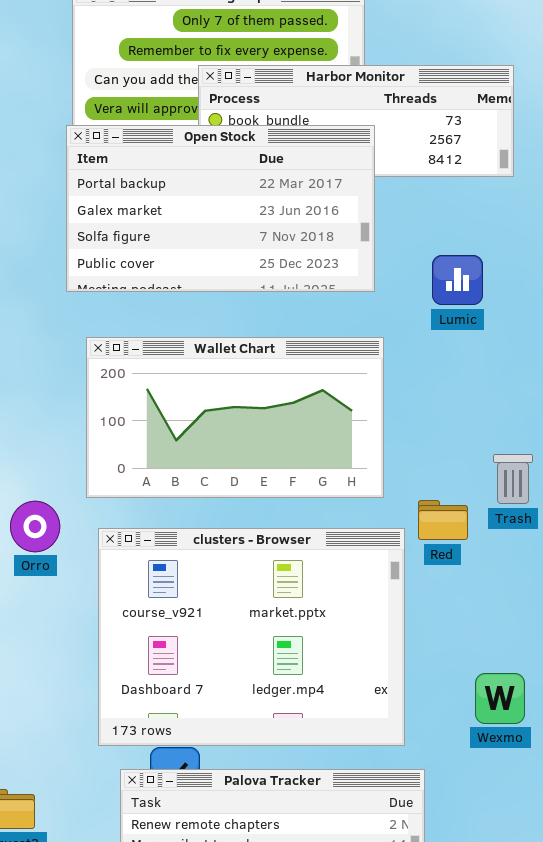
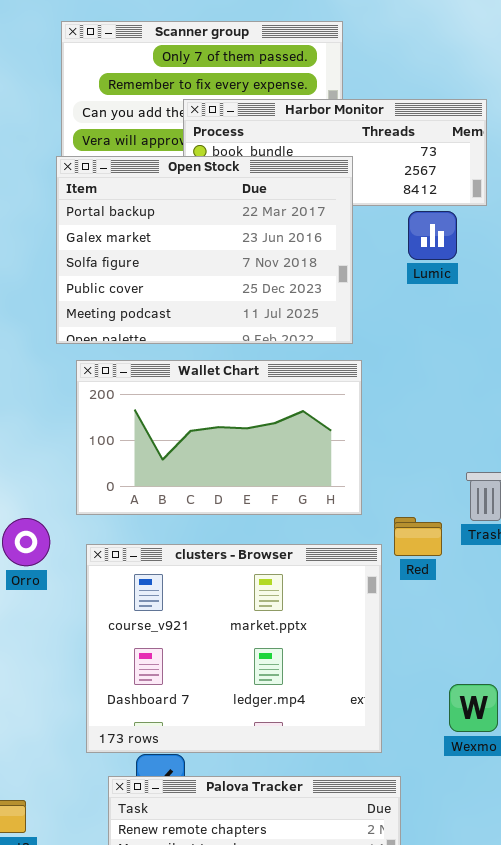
Open Stock: [66,125,375,292] -> [56,156,353,344], resized
Lumic: [432,255,483,305] -> [408,211,457,260], moved

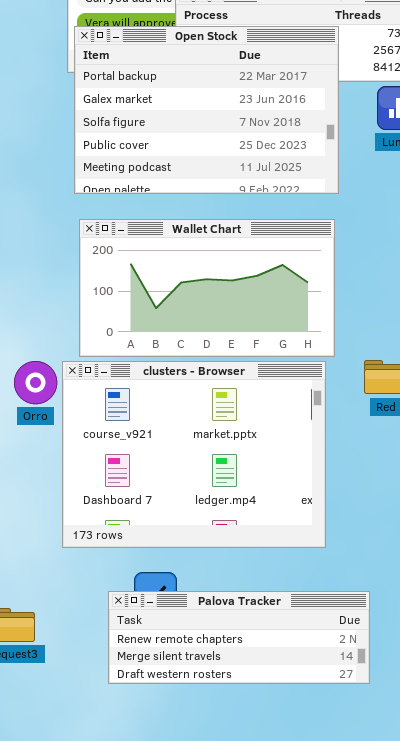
Open Stock: [56,156,353,344] -> [74,26,339,194], moved
clusters - Browser: [86,544,382,753] -> [62,361,326,548], moved

